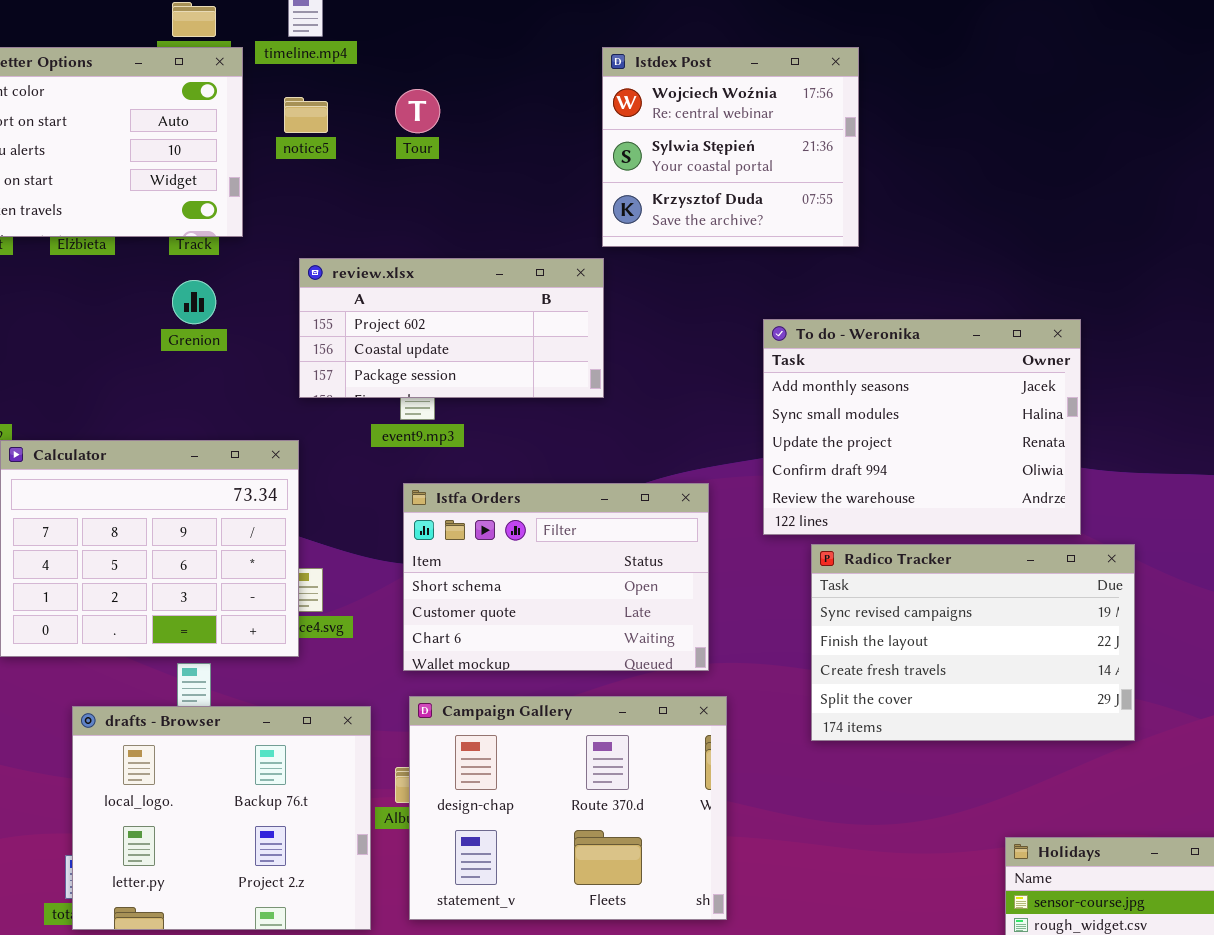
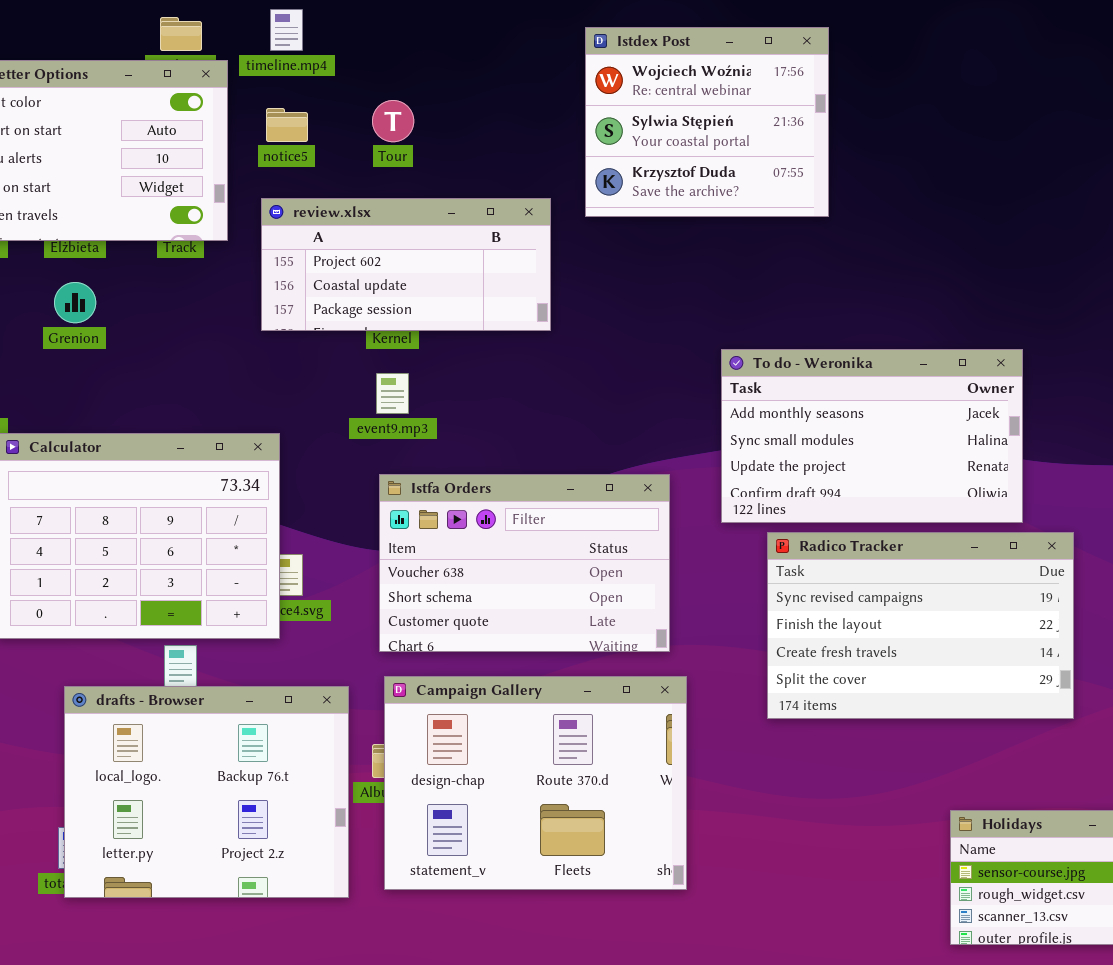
Istdex Post: [602,47,859,247] -> [585,27,829,217], moved
review.xlsx: [299,258,604,398] -> [261,198,551,331], moved
Grenion: [172,280,216,324] -> [54,282,96,323], moved
To do - Weronika: [763,319,1081,535] -> [721,349,1023,523], resized
Istfa Orders: [403,483,709,671] -> [379,474,670,652], scrolled up 1 row

